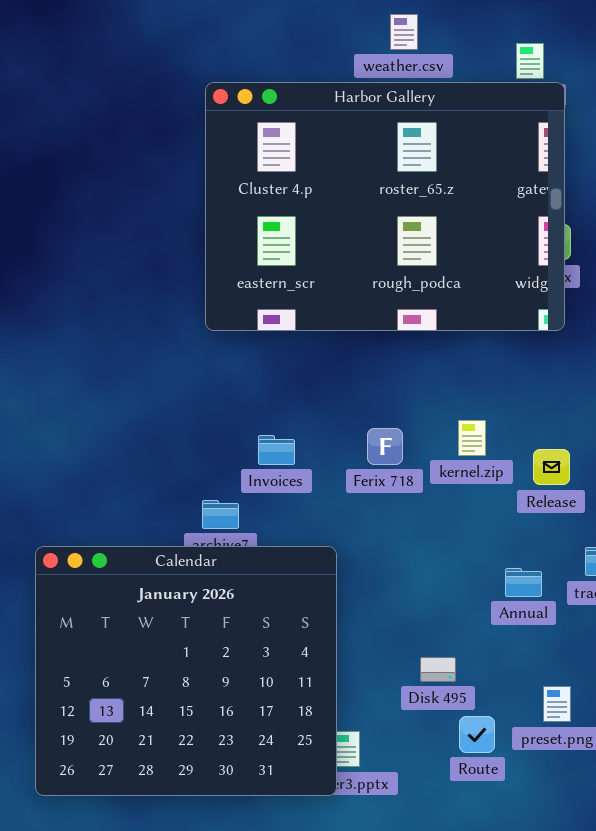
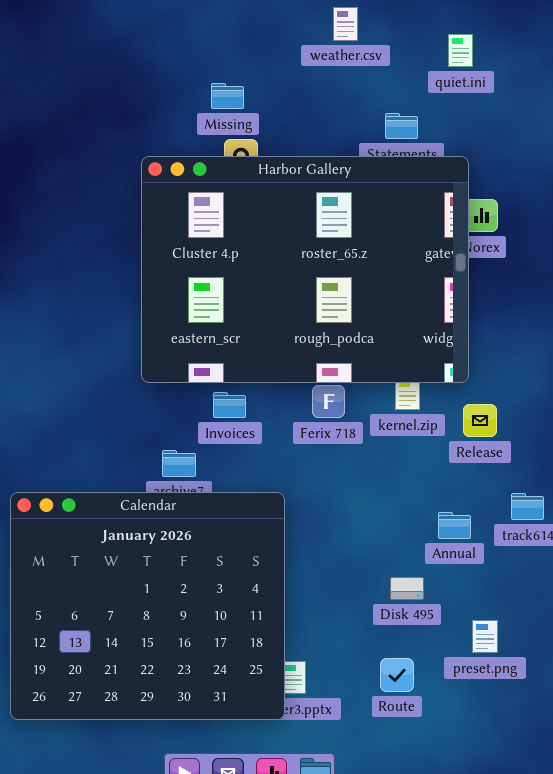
Harbor Gallery: [205,82,565,331] -> [141,156,469,383], moved
Disk 495: [420,657,456,682] -> [390,577,424,600], moved
Route: [459,716,495,753] -> [380,658,414,692], moved

